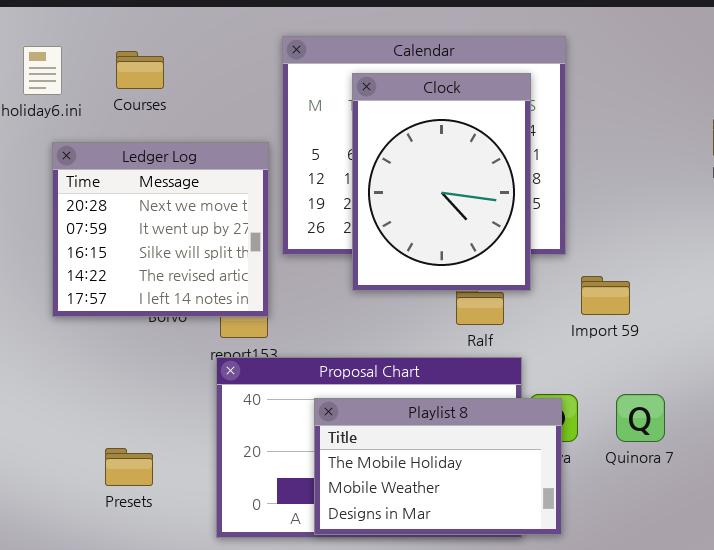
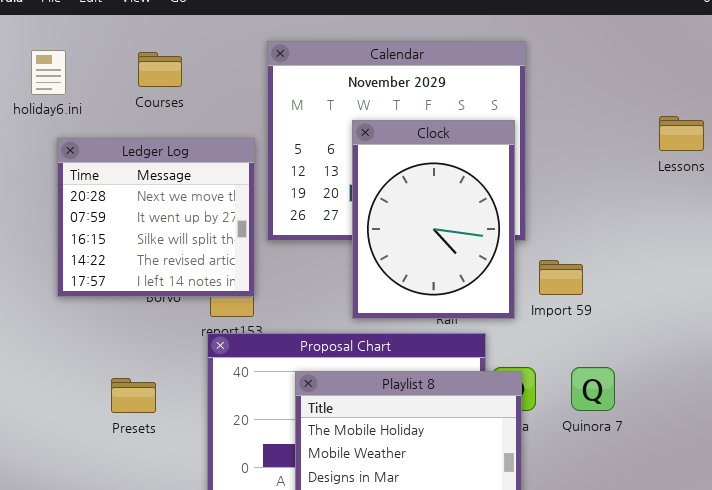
Courses: [116,51,164,89] -> [138,52,182,87], moved
Clock: [352,73,531,291] -> [352,120,515,319], moved
Presets: [105,448,153,486] -> [111,378,156,413], moved

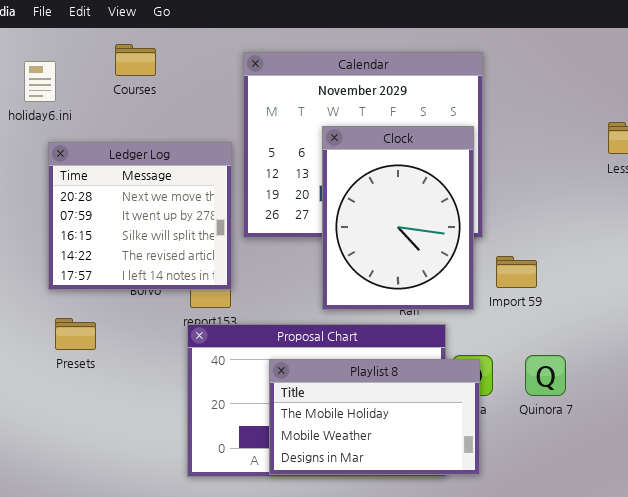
Courses: [138,52,182,87] -> [115,44,156,76], moved
Presets: [111,378,156,413] -> [55,318,96,350], moved

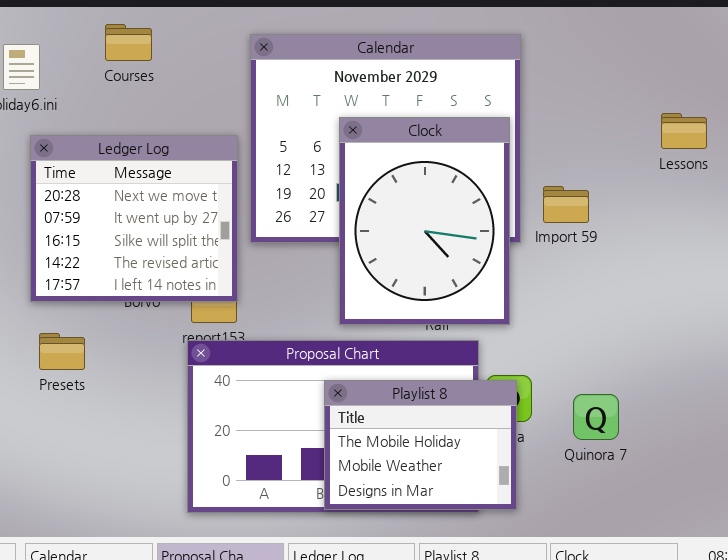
Import 59: [496,256,537,288] -> [543,186,589,223], moved
Quinora 7: [525,355,566,396] -> [573,394,619,440], moved
Playlist 8: [269,359,480,475] -> [324,380,517,510], resized

